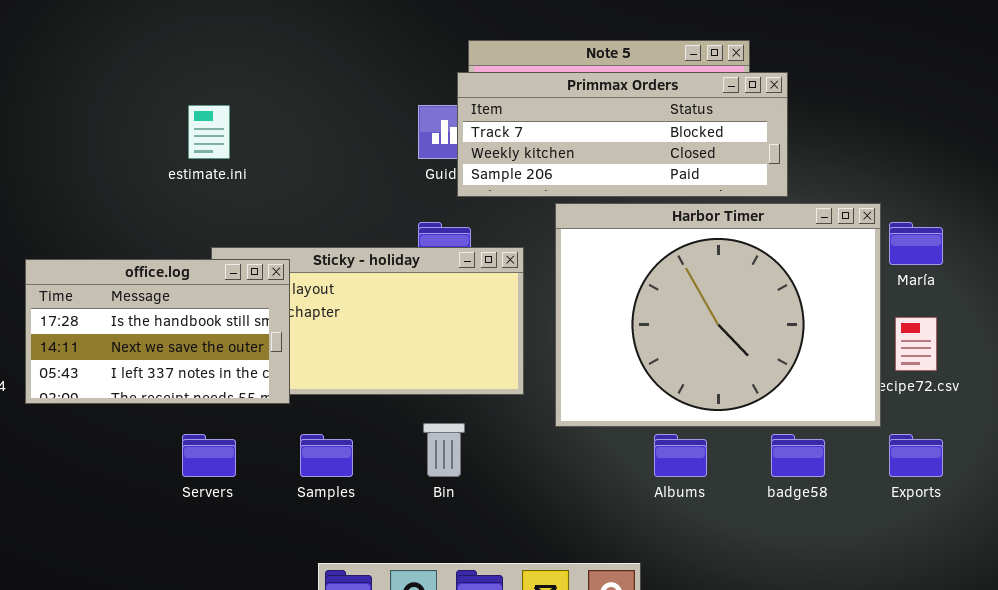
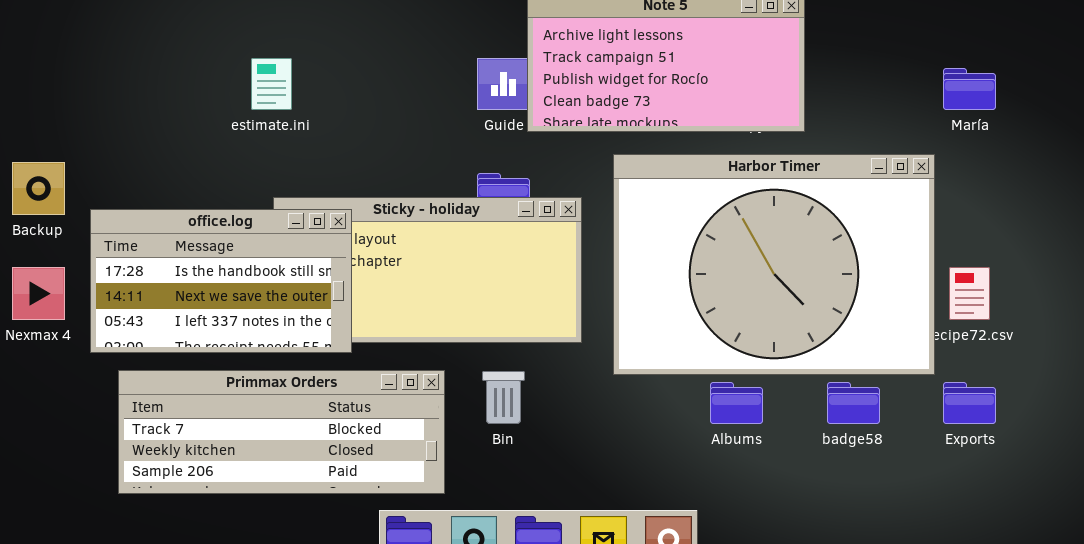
Primmax Orders: [457,72,788,197] -> [118,370,445,494], moved
María: [889,222,943,265] -> [943,68,996,110], moved

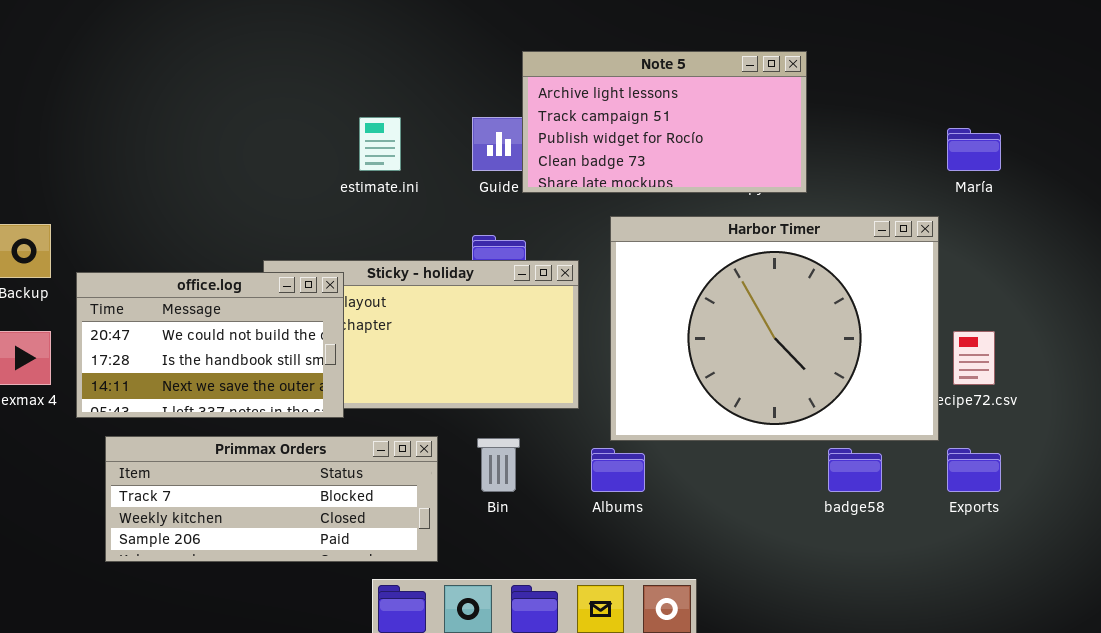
estimate.ini: [251,58,292,110] -> [359,117,401,171], moved
office.log: [90,209,352,353] -> [76,272,344,418], scrolled up 1 row
Albums: [710,382,763,424] -> [591,448,645,492], moved

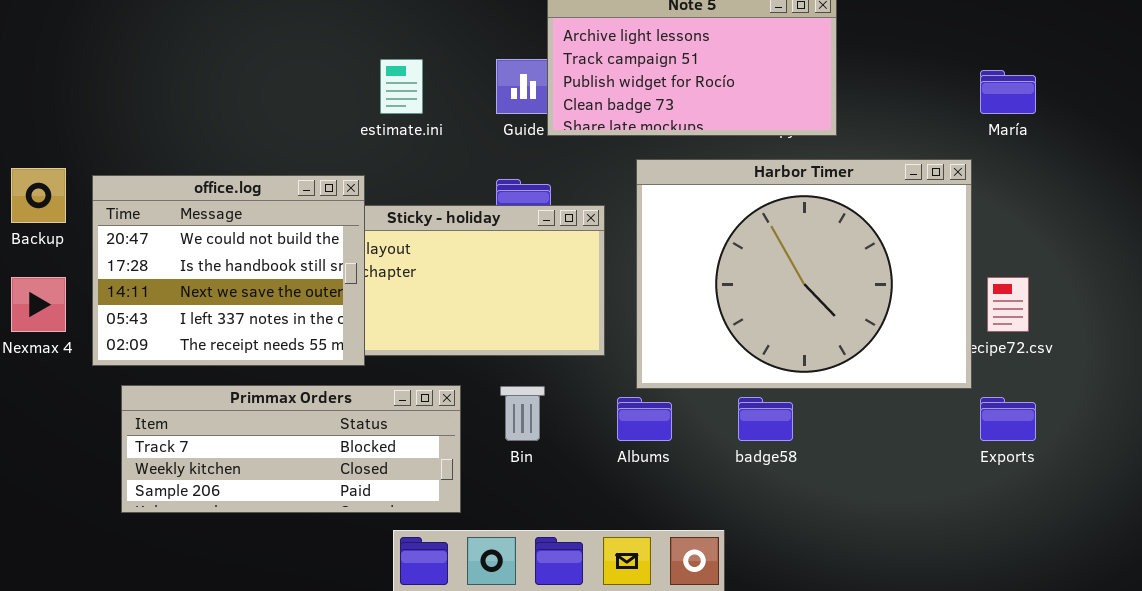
office.log: [76,272,344,418] -> [92,175,365,366], resized
badge58: [828,448,882,492] -> [738,397,793,441], moved

